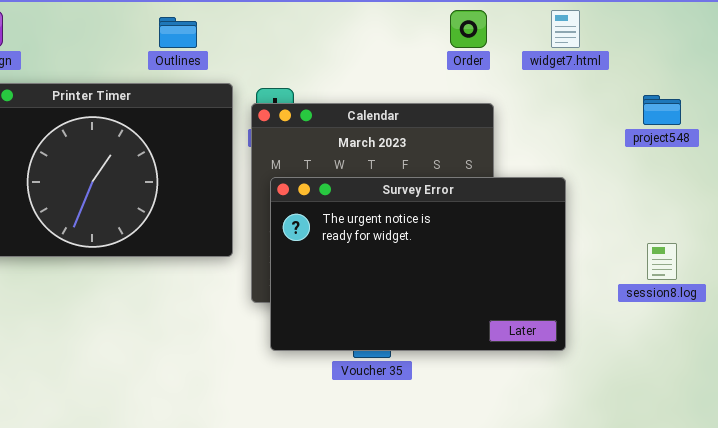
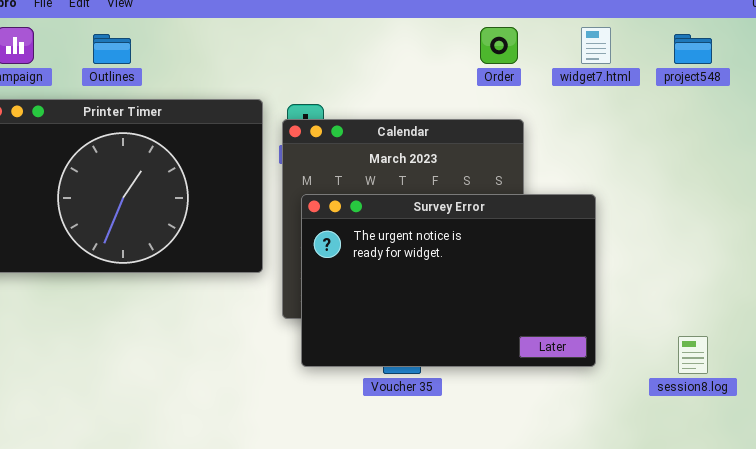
Outlines: [159,17,197,48] -> [93,34,131,64], moved
project548: [643,95,681,125] -> [674,34,712,64], moved
session8.log: [647,243,677,280] -> [678,336,708,374], moved

